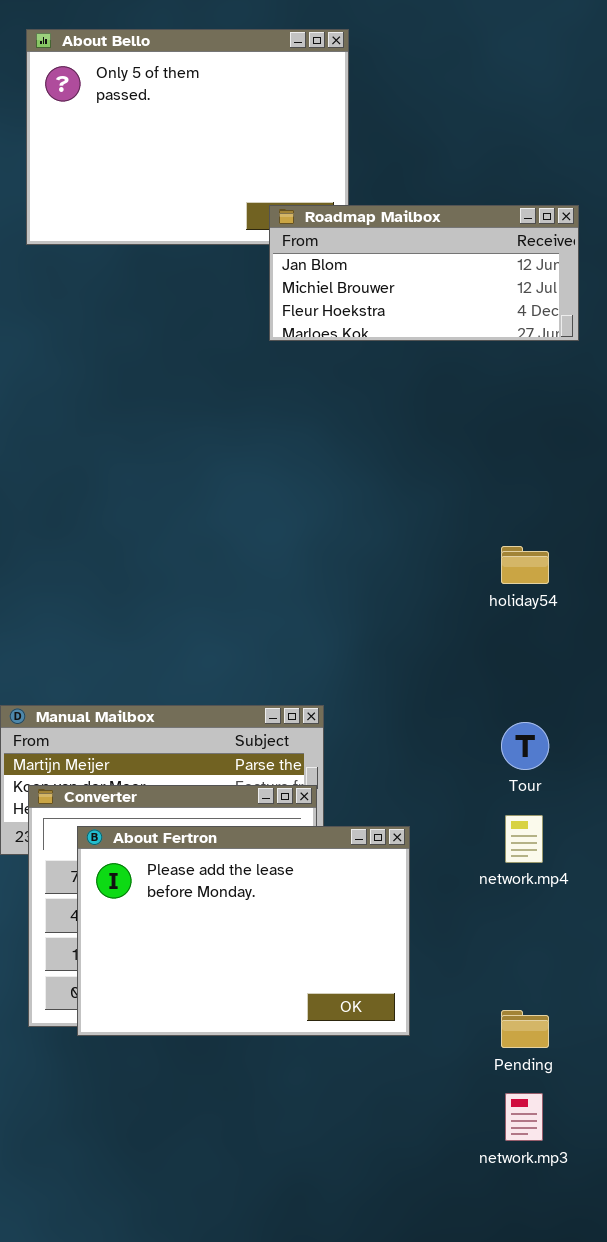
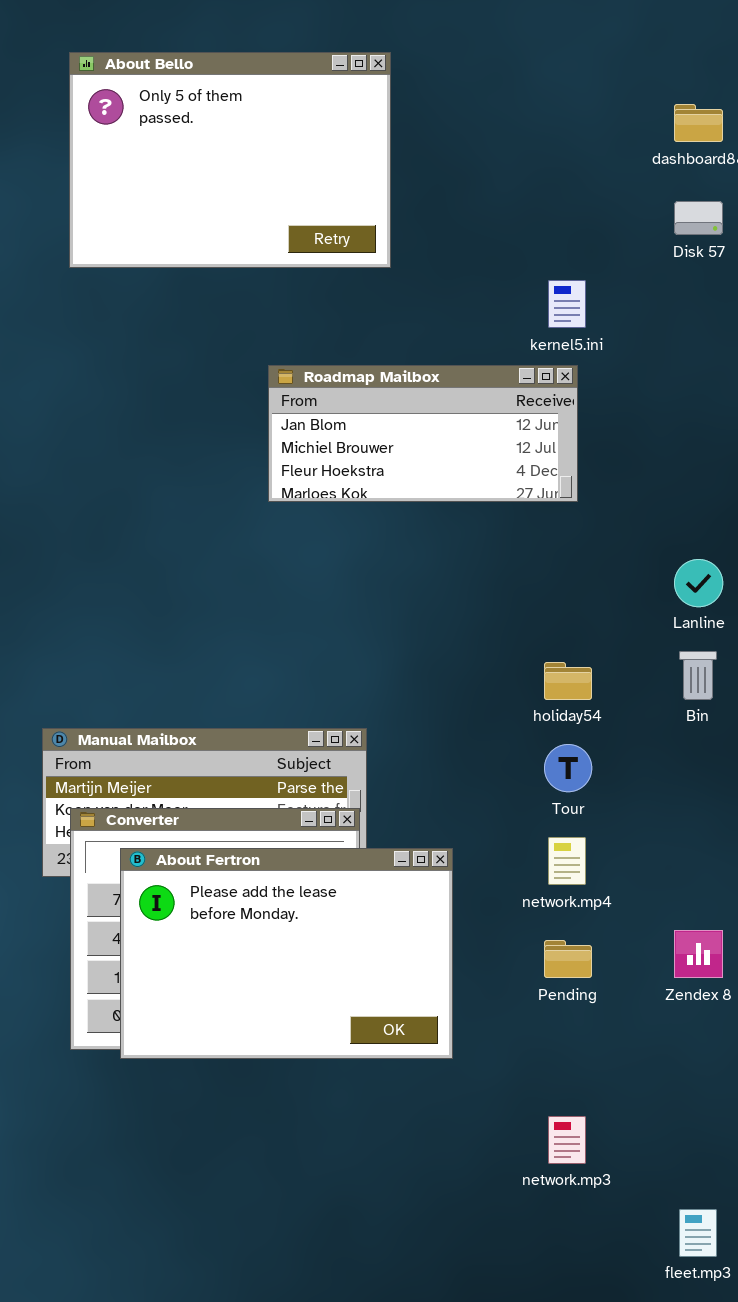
Roadmap Mailbox: [269,205,579,341] -> [268,365,578,502], moved
holiday54: [501,546,549,584] -> [544,662,592,700], moved
Pending: [501,1010,549,1048] -> [544,940,592,978], moved

